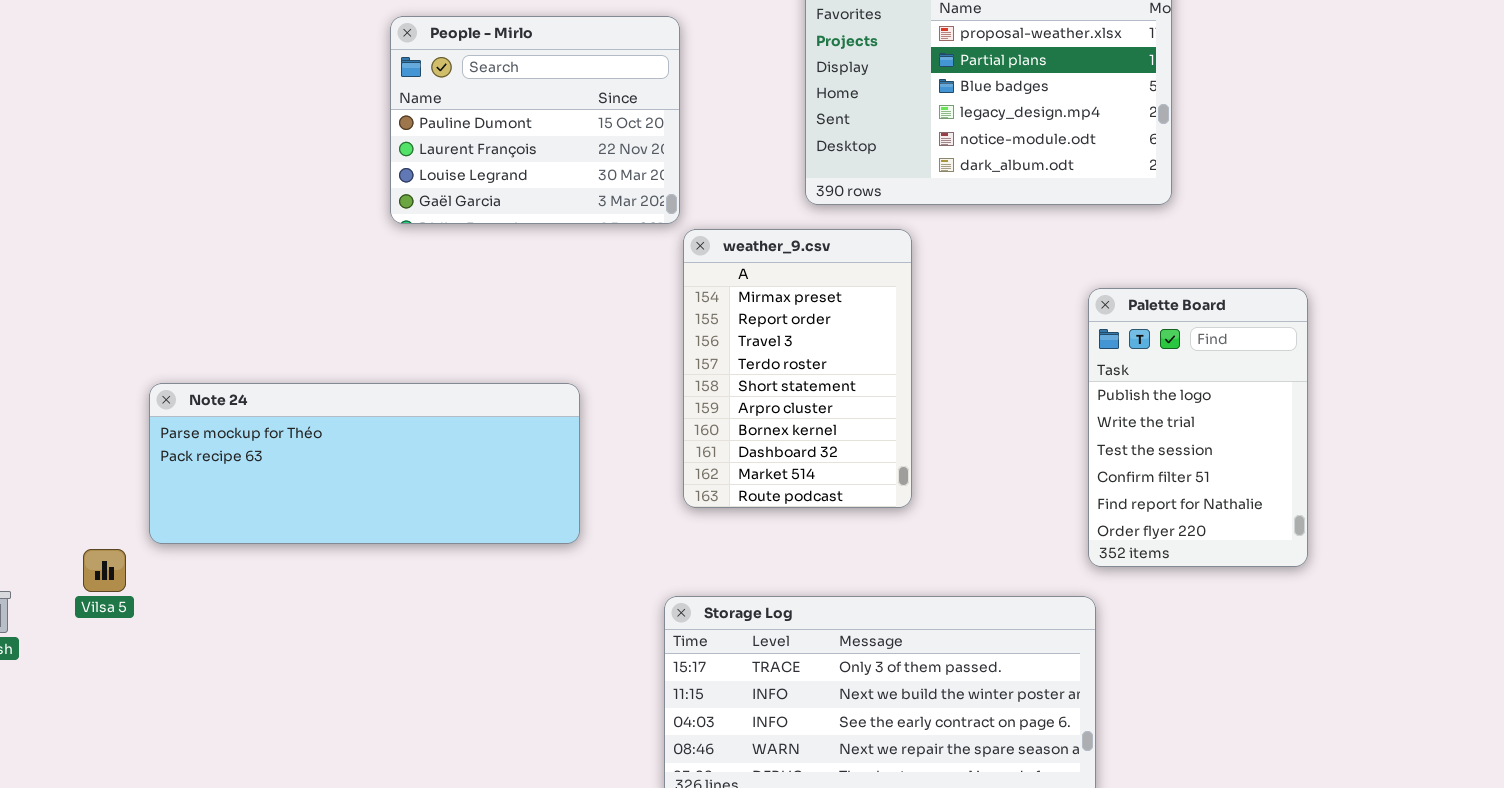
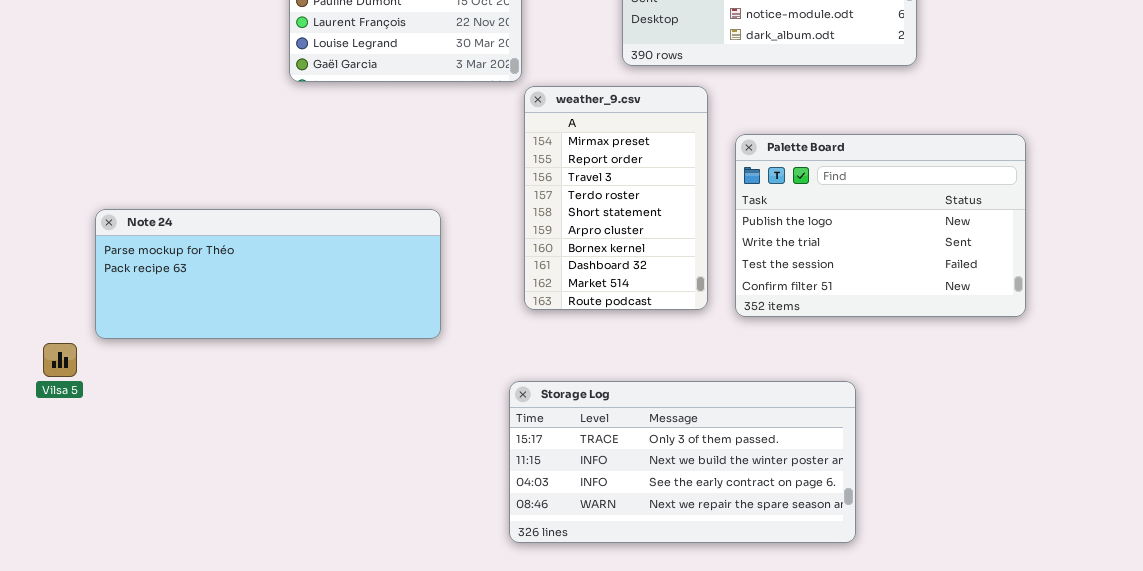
Palette Board: [1088,288,1308,567] -> [735,134,1026,317], resized

